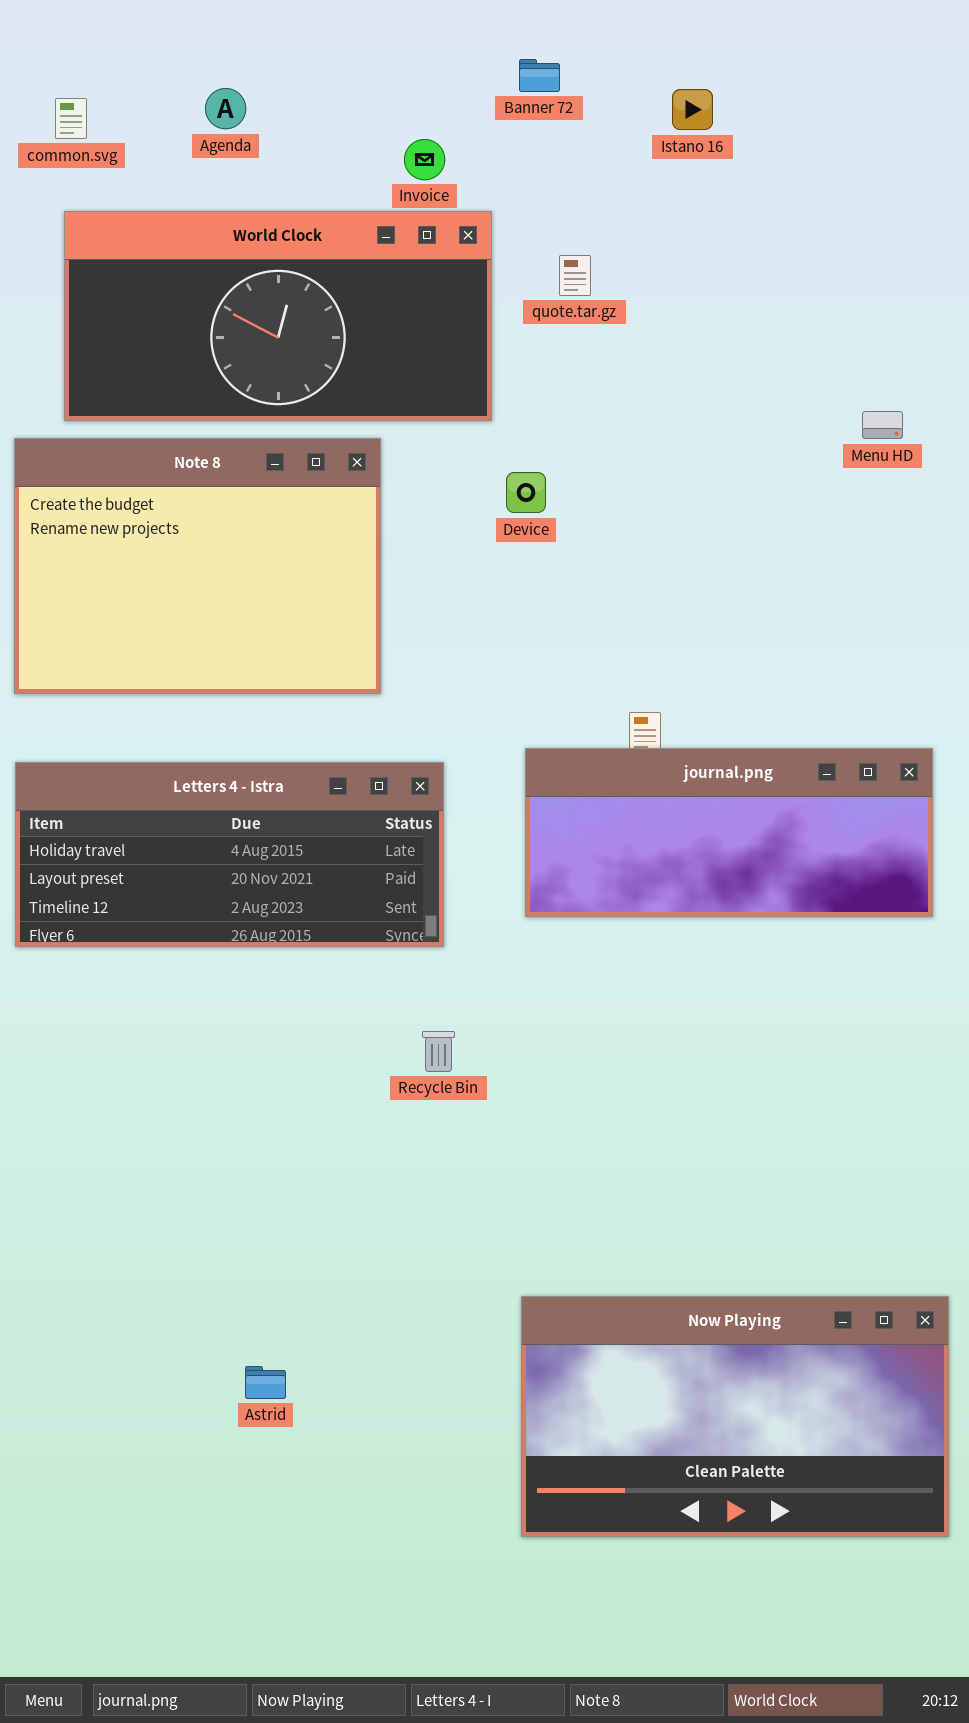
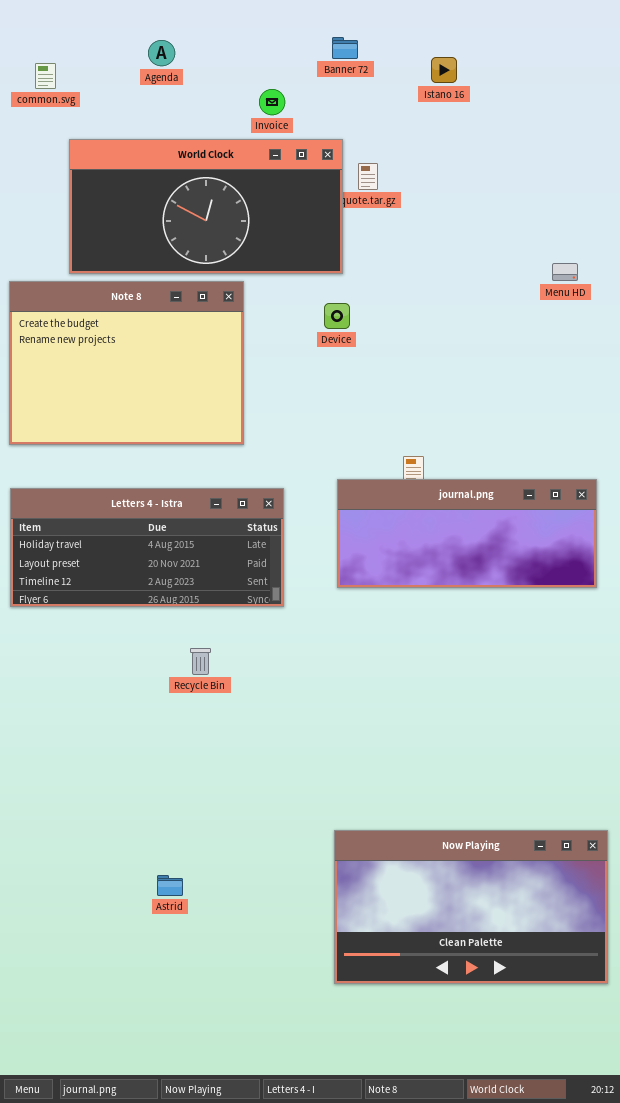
Agenda: [205,88,246,129] -> [148,40,175,66], moved
World Clock: [64,211,492,421] -> [69,139,343,274], moved
Recycle Bin: [422,1031,455,1072] -> [190,648,211,675], moved

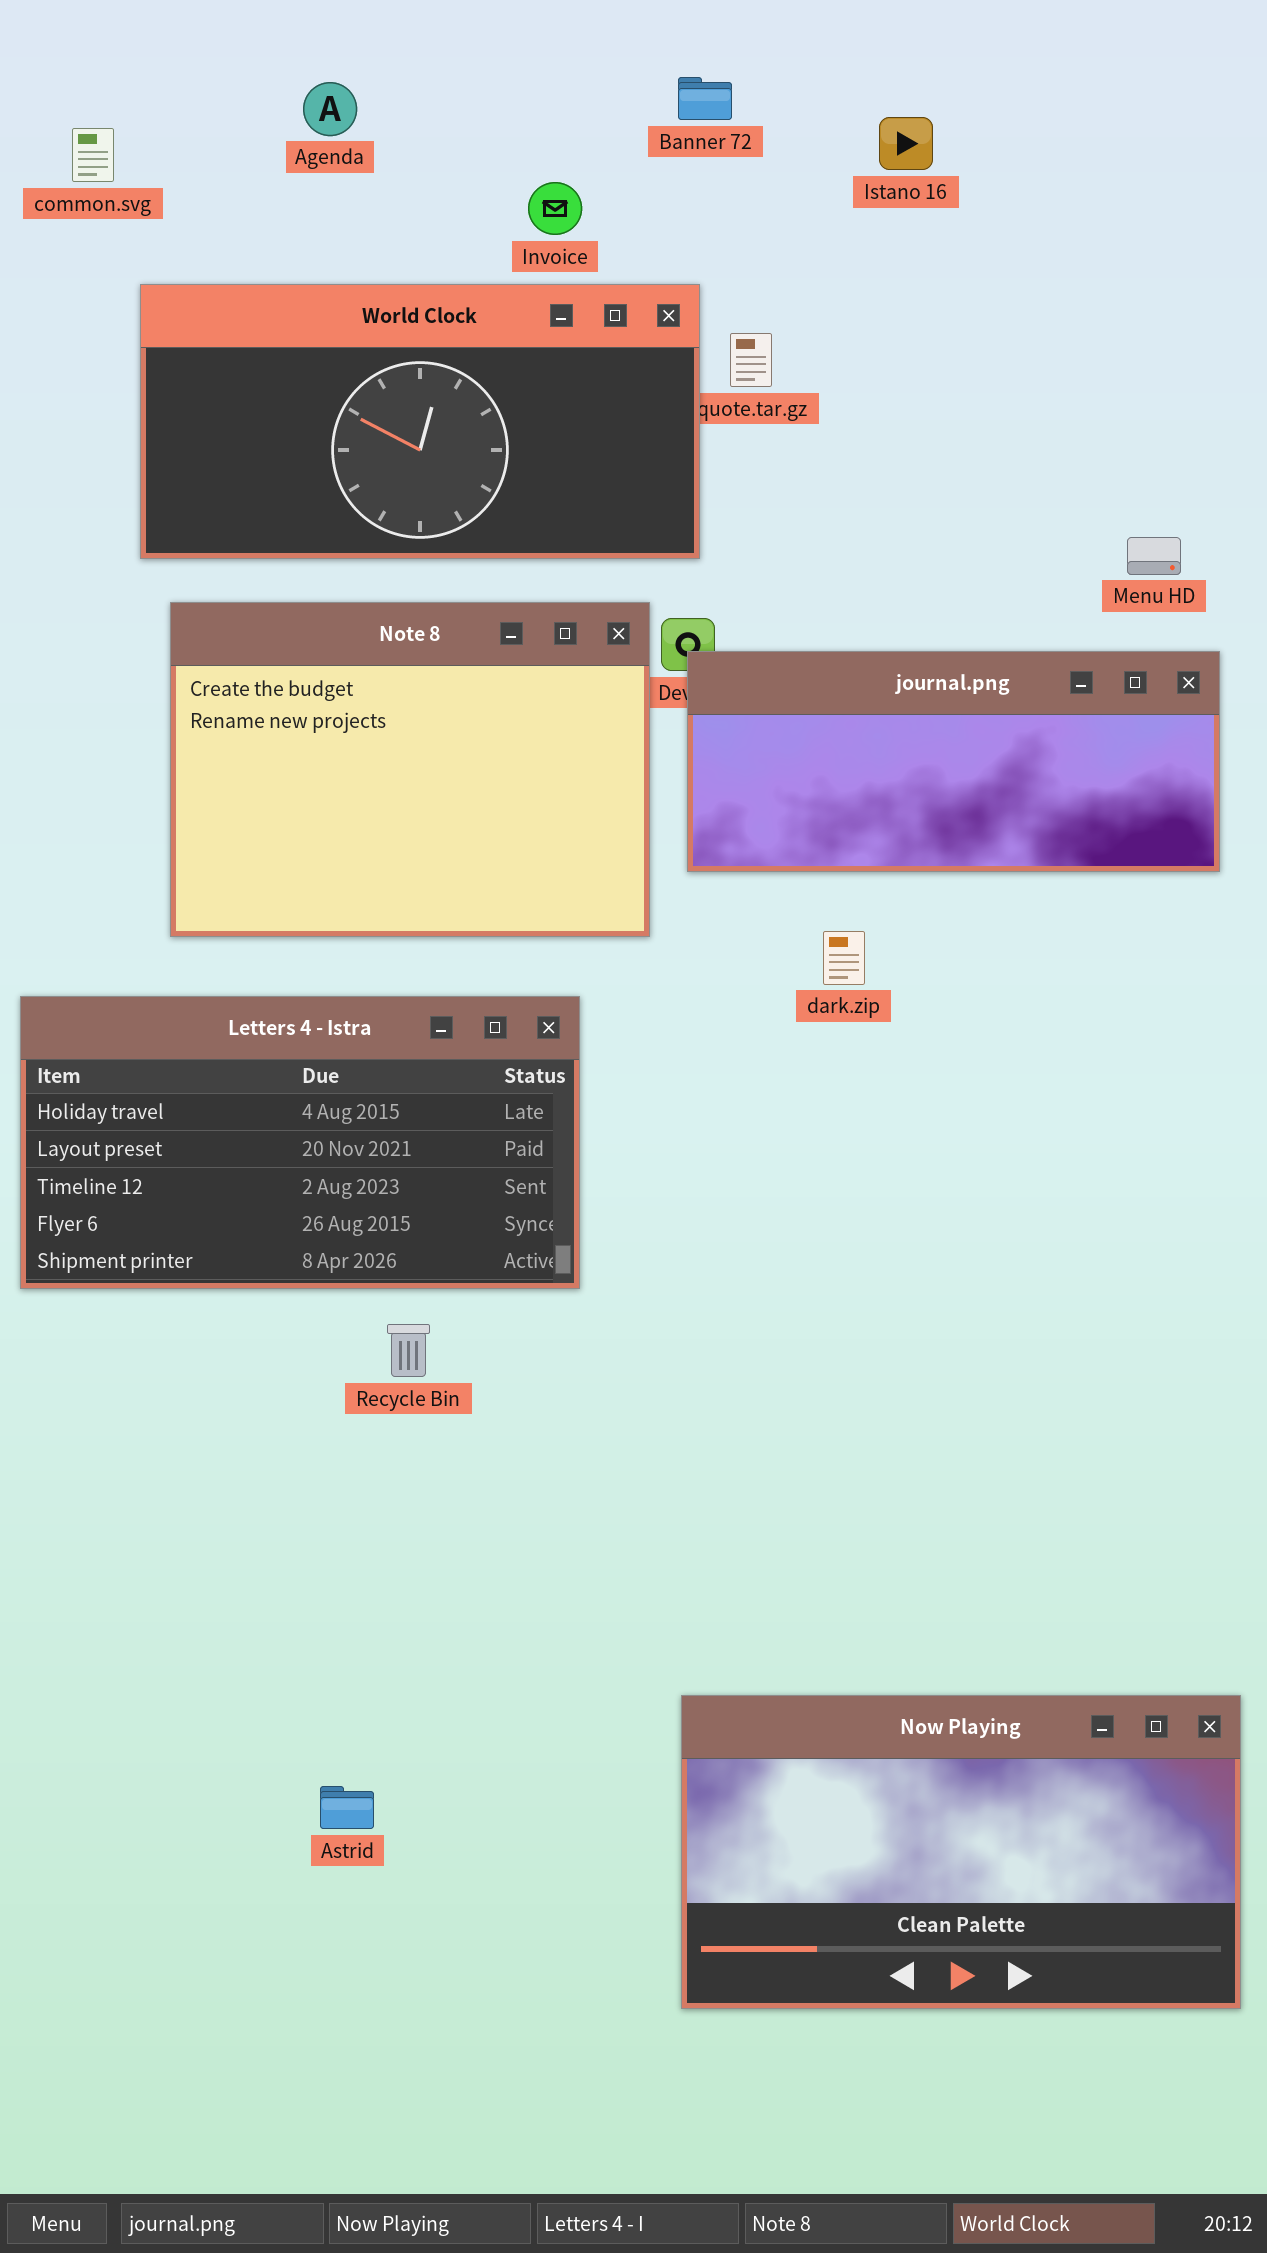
Note 8: [9,281,244,445] -> [170,602,650,937], moved
journal.png: [337,479,597,588] -> [687,651,1220,872], moved
Letters 4 - Istra: [10,488,284,607] -> [20,996,580,1289], resized

